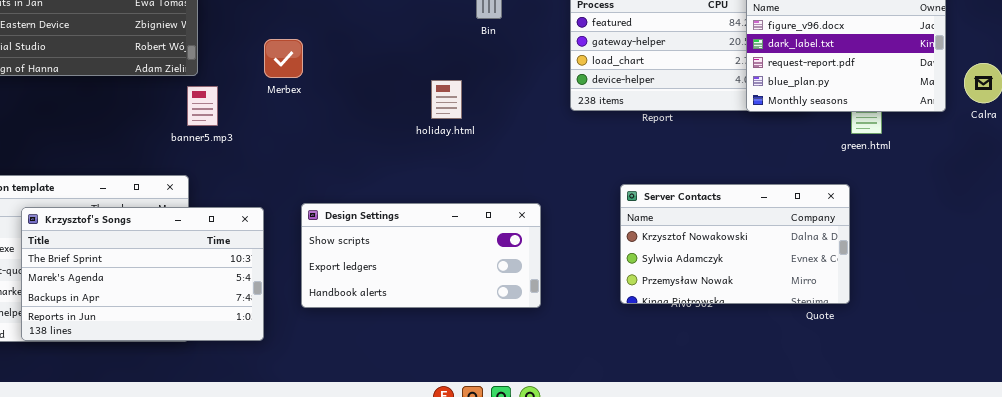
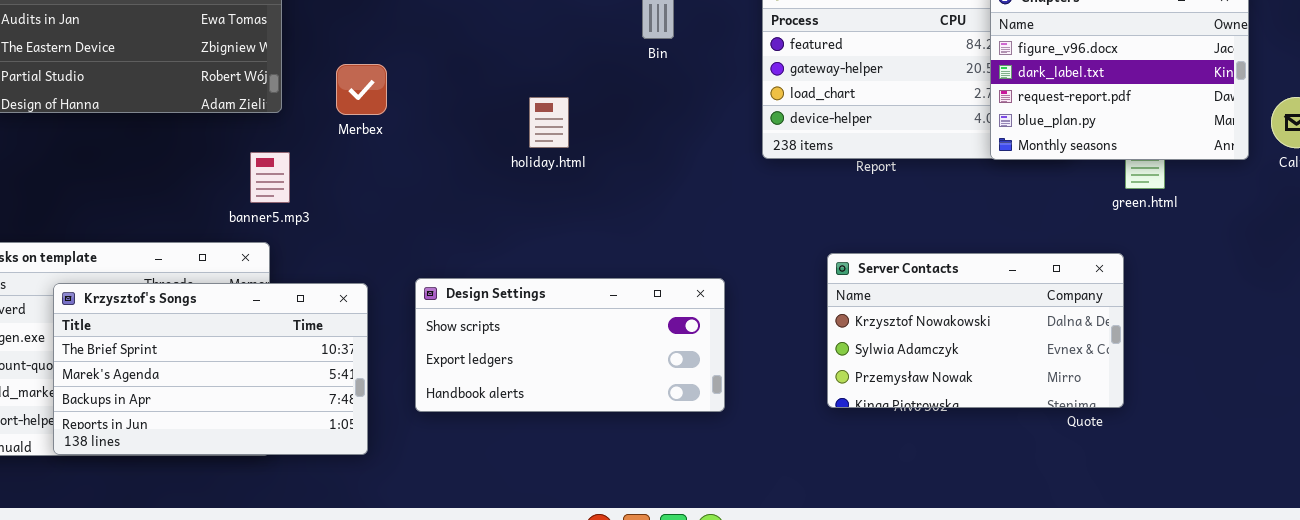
Merbex: [264,39,303,78] -> [336,64,387,115], moved
holiday.html: [431,80,462,119] -> [529,97,569,148], moved
banner5.mp3: [187,86,218,126] -> [250,152,290,203], moved

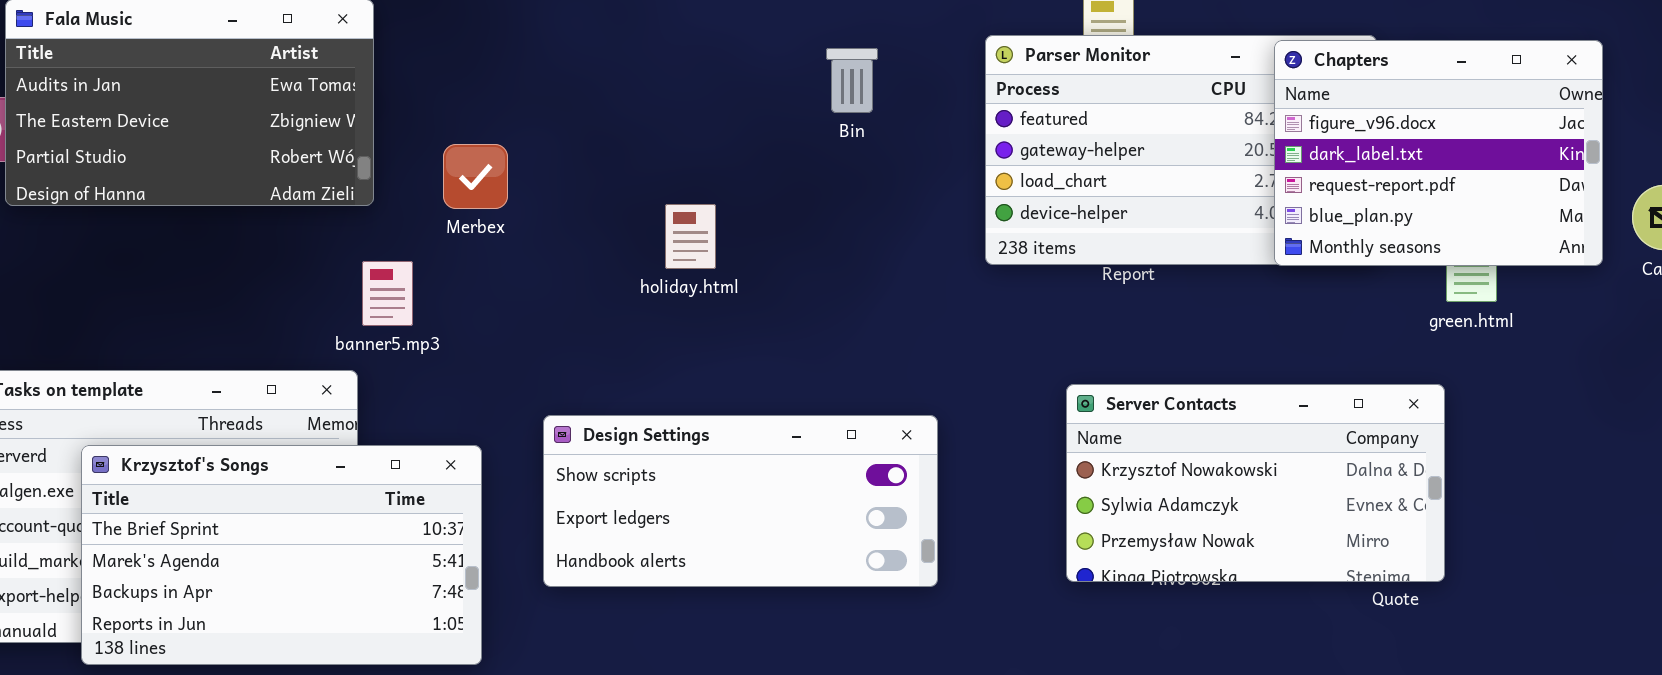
holiday.html: [529,97,569,148] -> [665,204,716,269], moved
banner5.mp3: [250,152,290,203] -> [362,261,413,326], moved
Krzysztof's Songs: [53,283,368,455] -> [81,445,482,665], moved

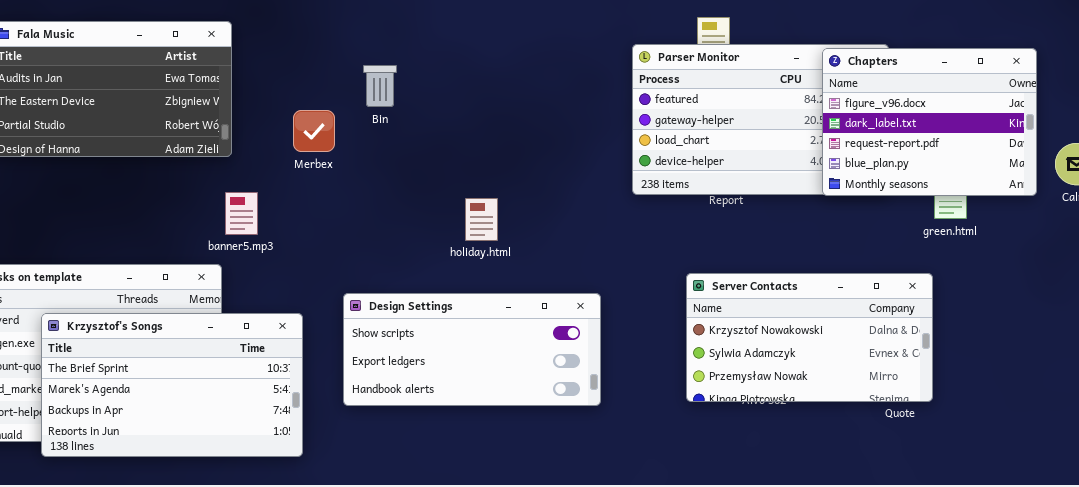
Bin: [826,48,878,113] -> [363,65,397,107], moved
Merbex: [443,144,508,209] -> [293,110,335,152], moved
holiday.html: [665,204,716,269] -> [465,198,498,241], moved

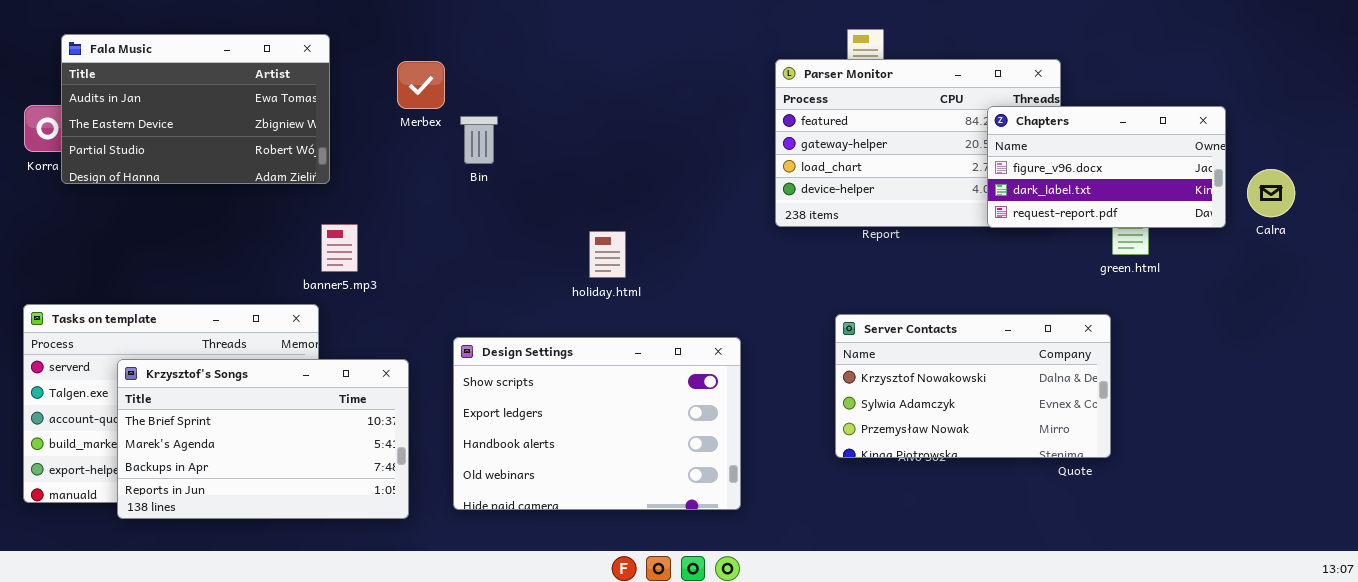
Chapters: [822,48,1037,196] -> [987,106,1226,228], resized
Bin: [363,65,397,107] -> [460,116,498,164], moved
Merbex: [293,110,335,152] -> [397,61,445,109], moved
Design Settings: [343,293,601,406] -> [453,337,741,510], resized

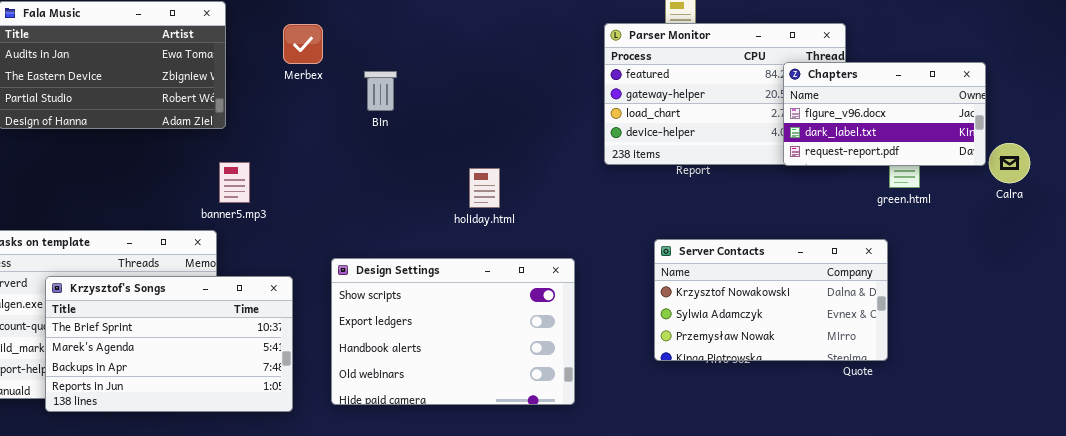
Bin: [460,116,498,164] -> [364,71,397,111], moved
Calra: [1247,169,1295,217] -> [989,143,1030,183], moved
holiday.html: [589,231,626,278] -> [469,168,500,208], moved

